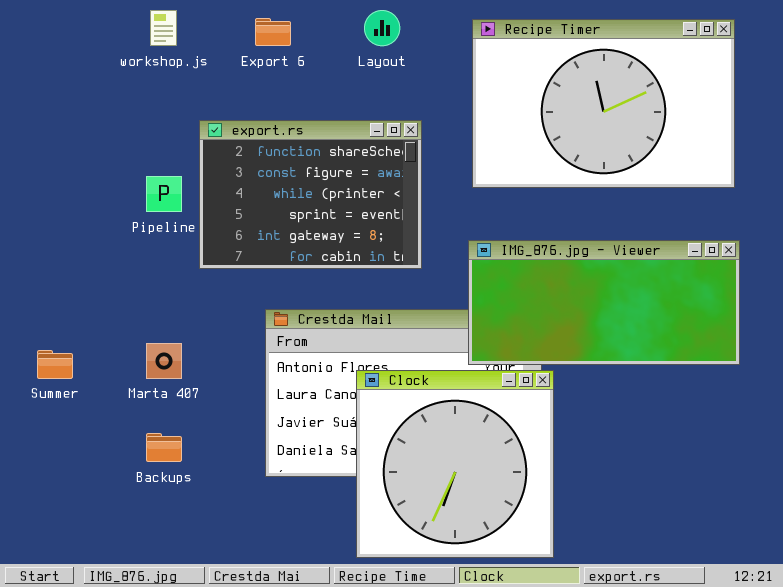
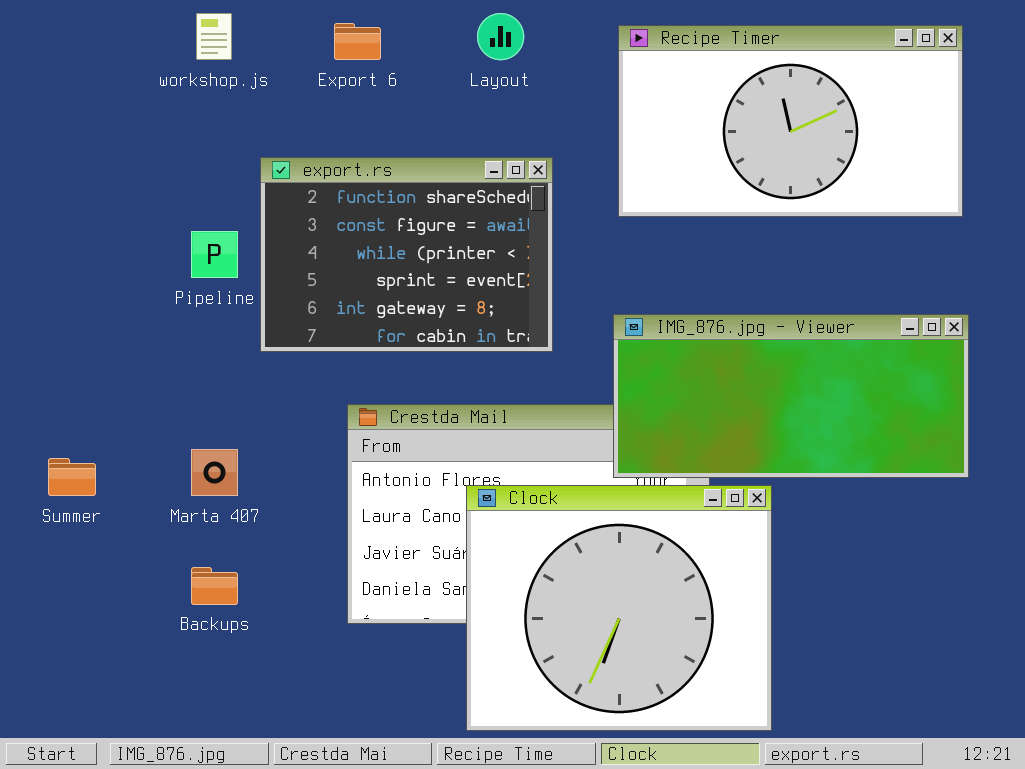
Recipe Timer: [472,19,735,188] -> [618,25,963,217], resized
Clock: [356,370,554,558] -> [466,485,772,731], resized

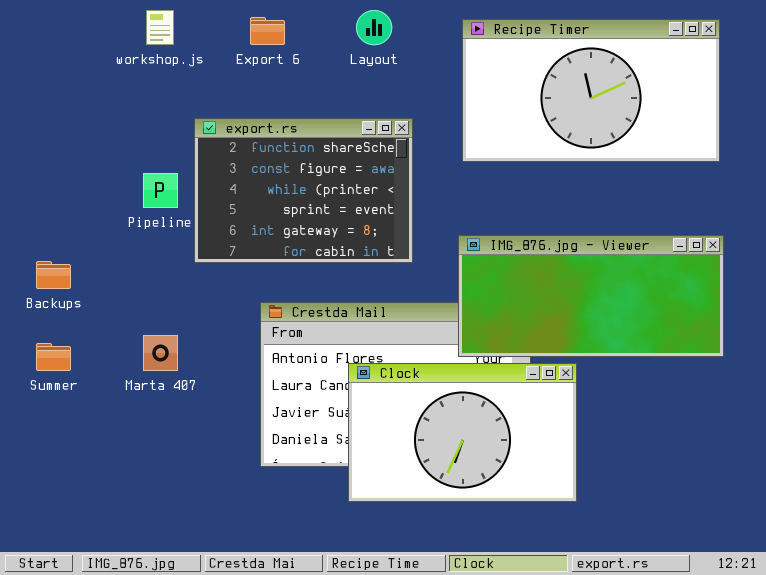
Clock: [466,485,772,731] -> [348,363,577,502], resized
Backups: [191,567,238,605] -> [36,261,71,289], moved

